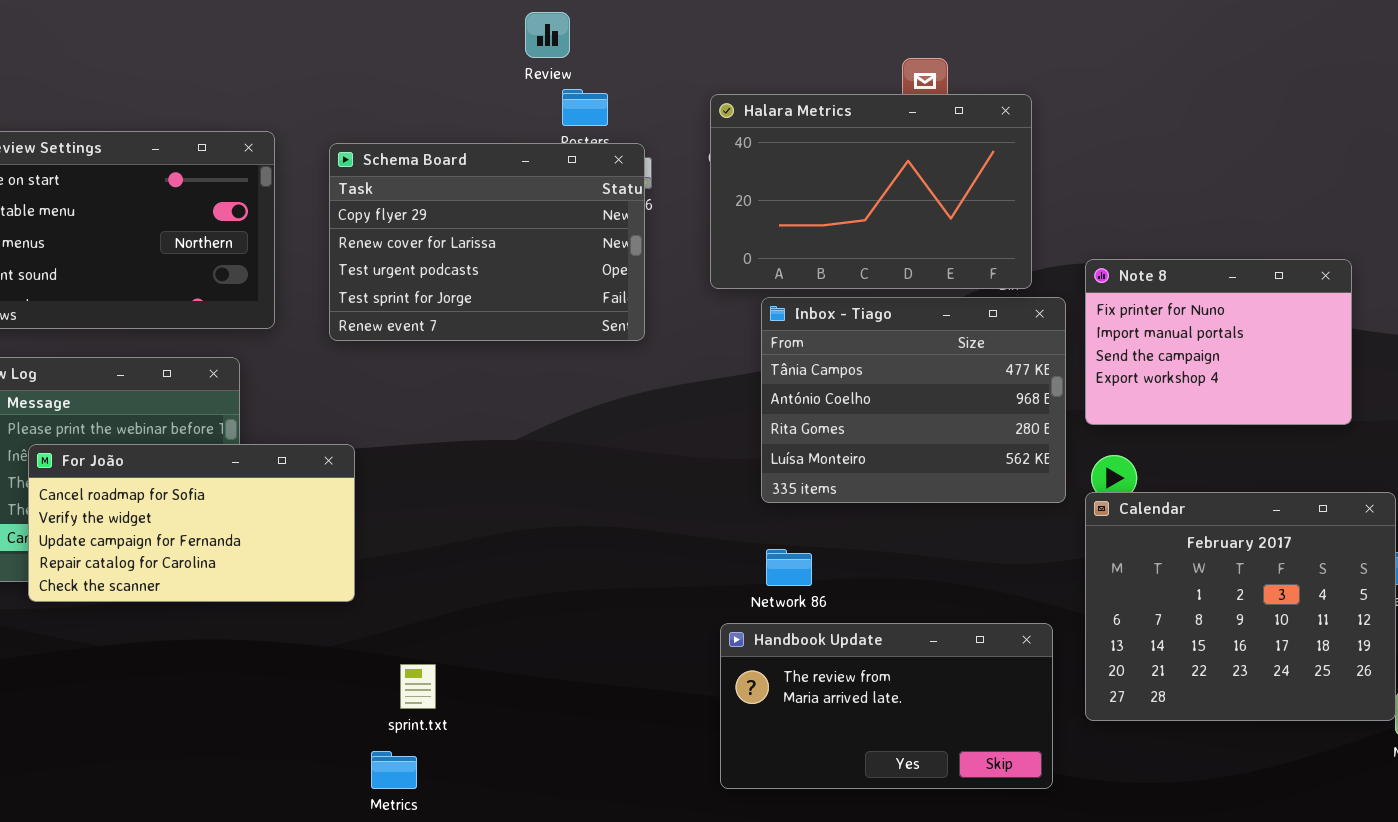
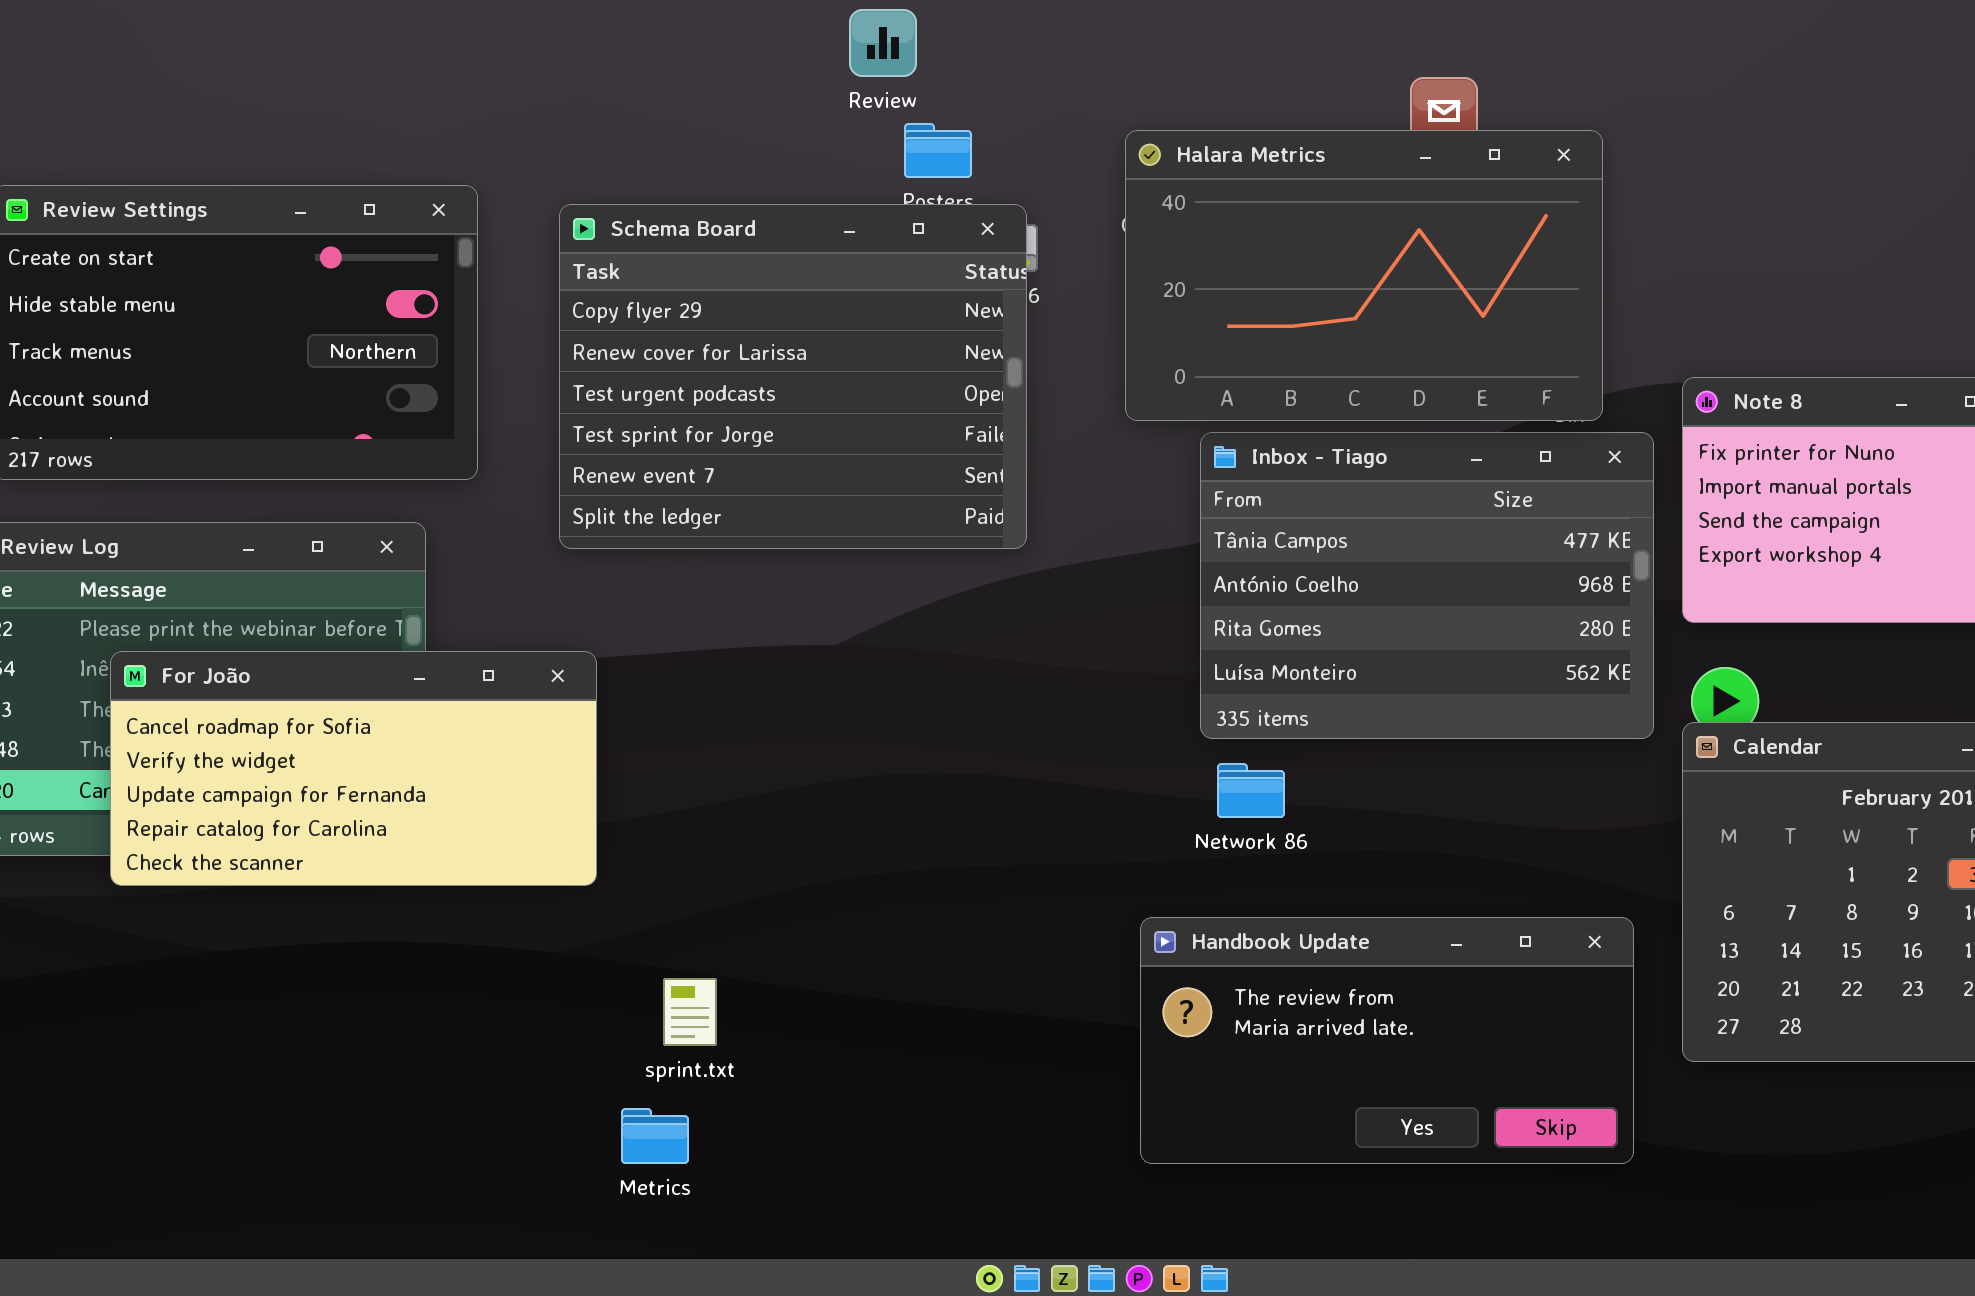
Schema Board: [329,143,645,341] -> [559,204,1027,549], resized
Network 86: [766,549,812,586] -> [1217,763,1285,818], moved

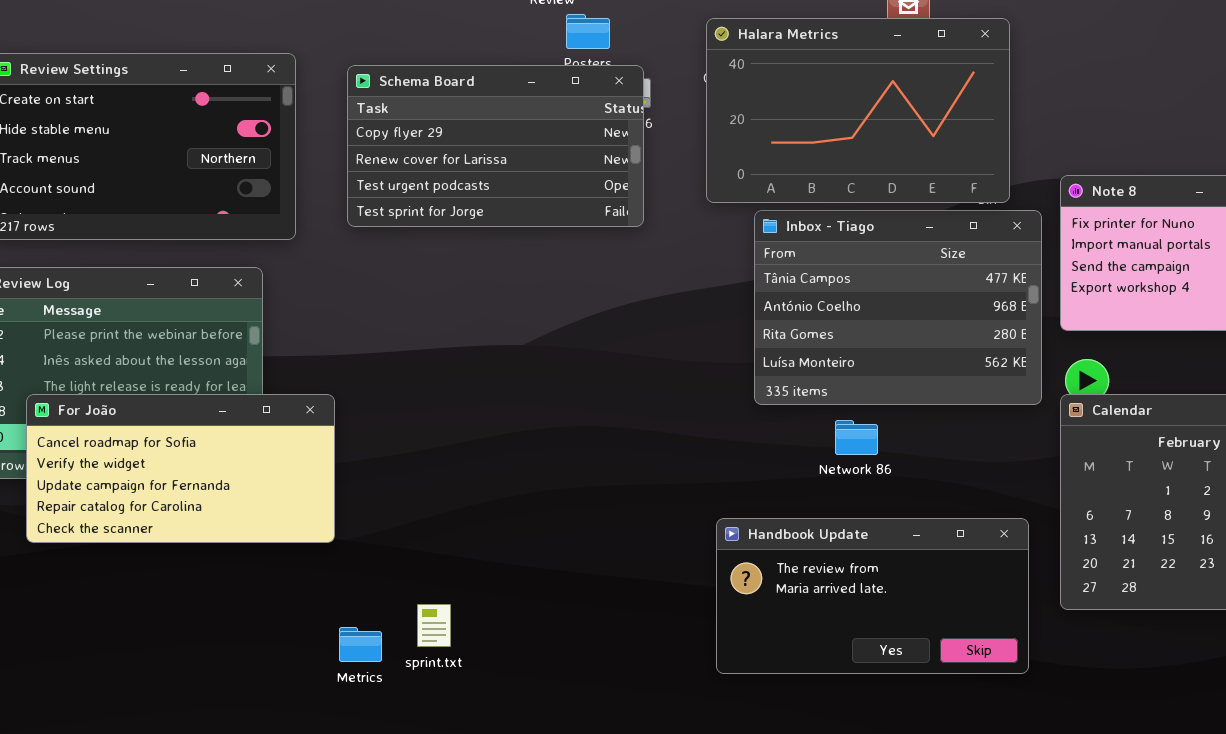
Schema Board: [559,204,1027,549] -> [347,65,644,227], resized
For João: [110,651,597,886] -> [26,394,335,543], moved
Network 86: [1217,763,1285,818] -> [835,420,878,455], moved
sprint.txt: [663,978,717,1046] -> [417,604,451,647], moved
Metrics: [621,1108,689,1164] -> [339,627,382,662], moved

